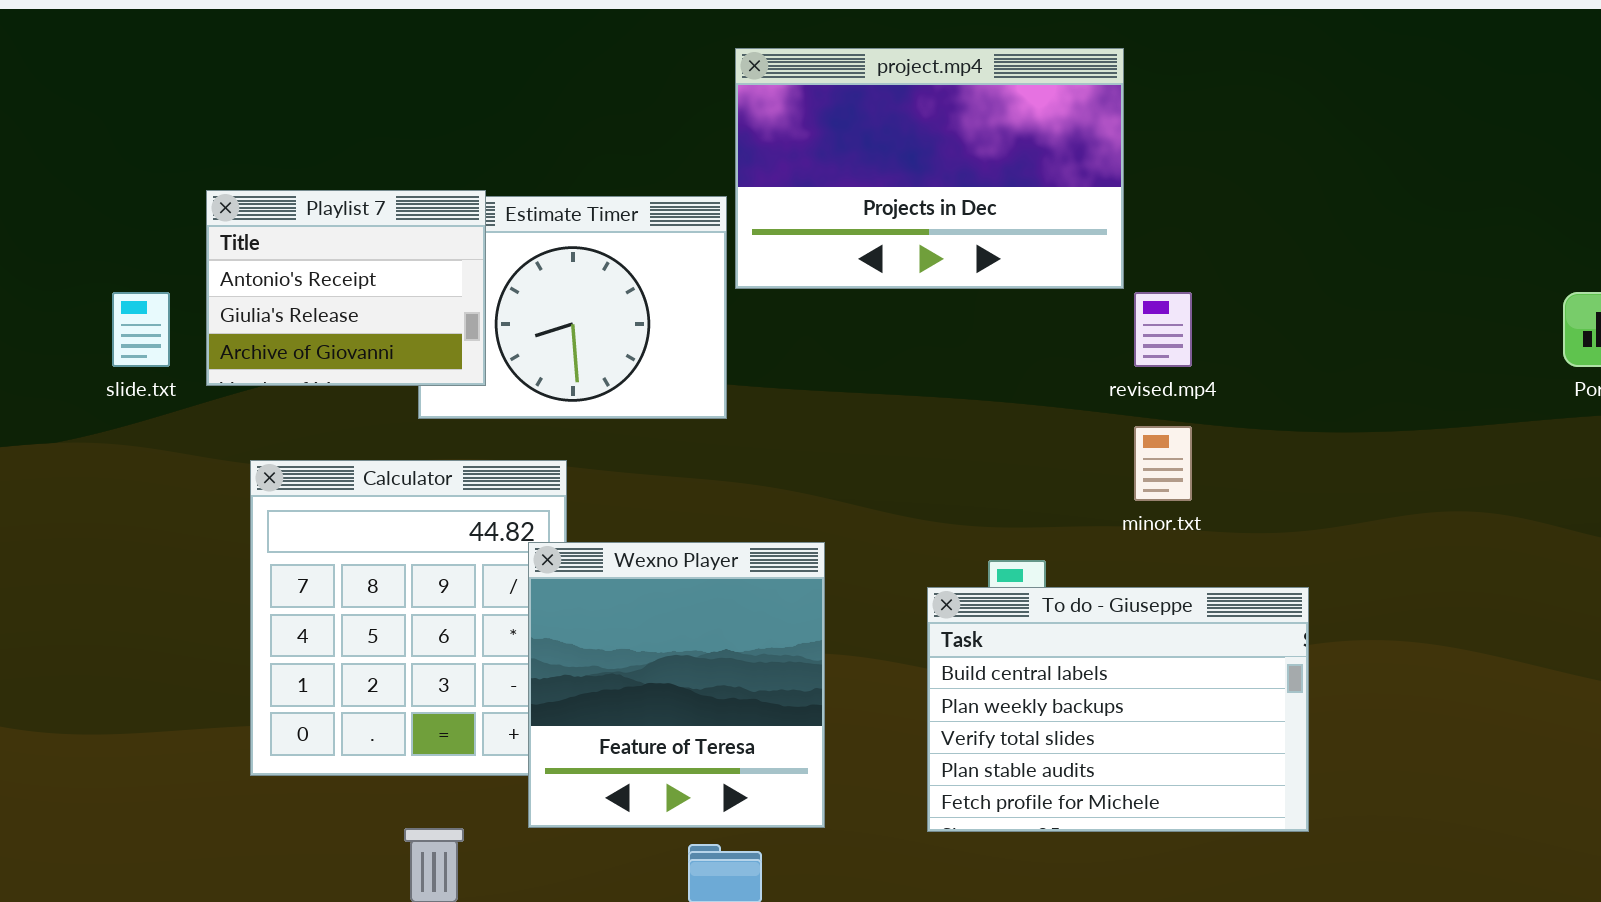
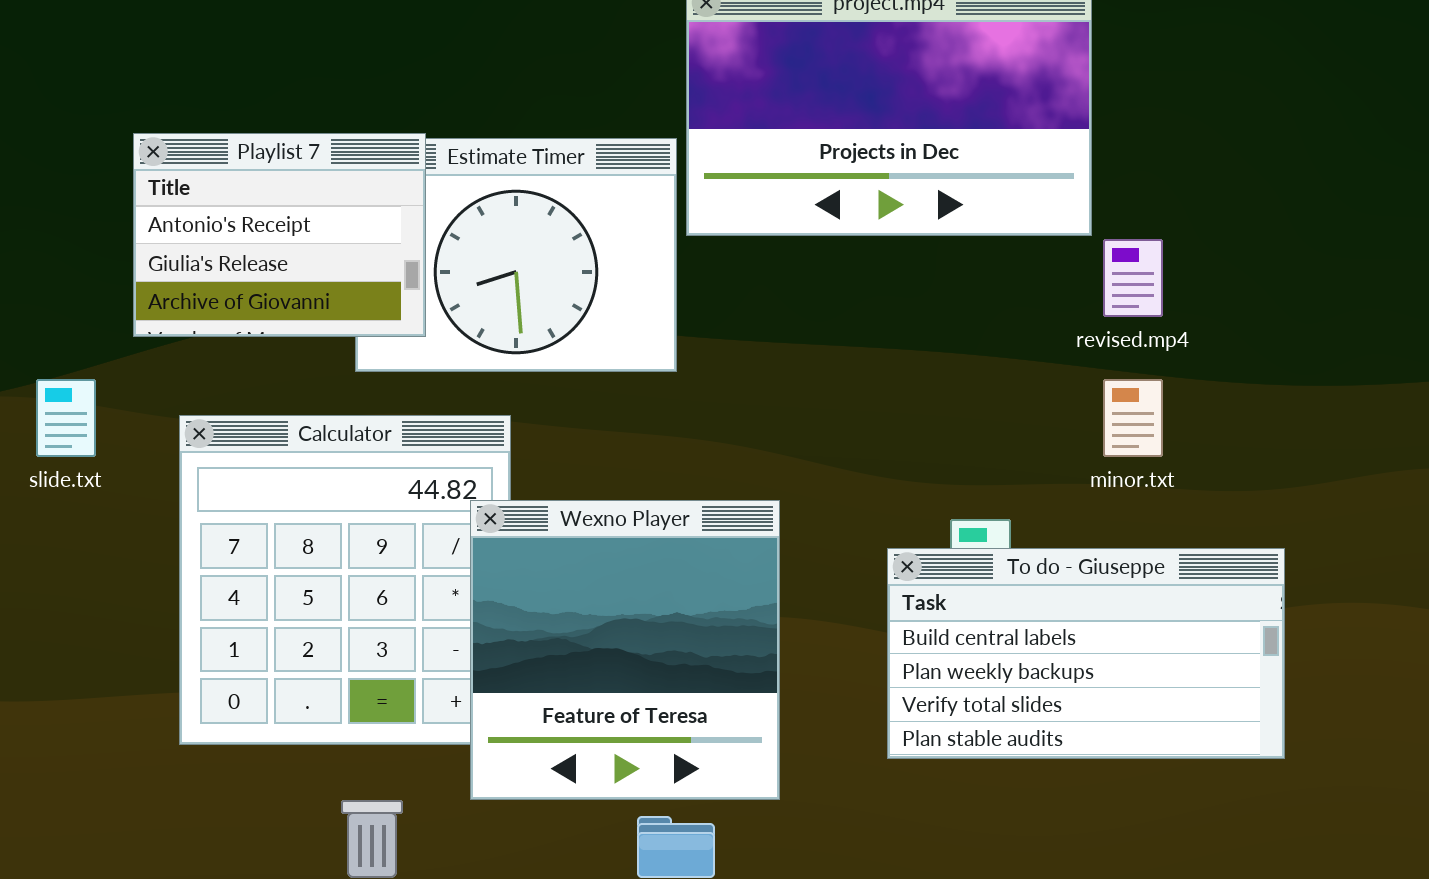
slide.txt: [112,292,170,367] -> [36,379,96,457], moved
To do - Giuseppe: [927,587,1309,832] -> [887,548,1285,759], resized

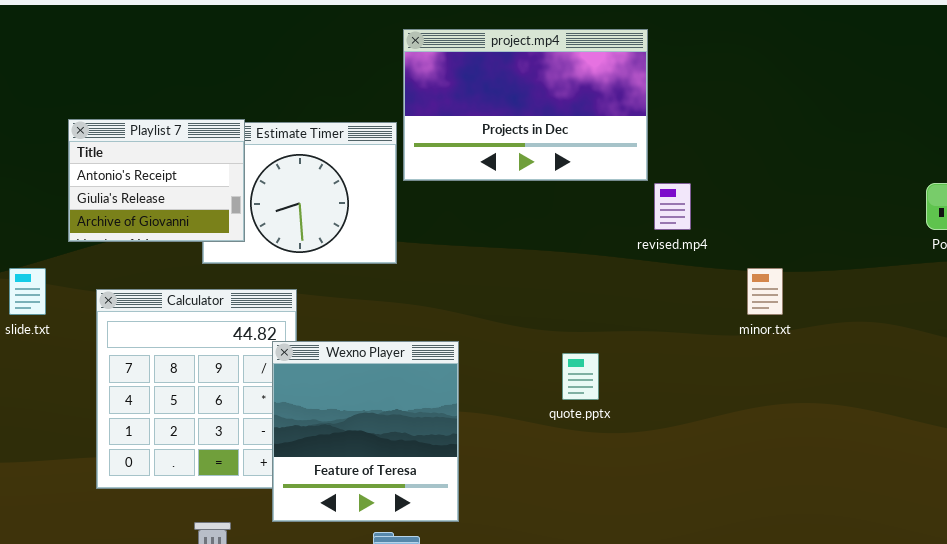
minor.txt: [1103,379,1163,457] -> [747,268,783,315], moved
To do - Giuseppe: [887,548,1285,759] -> none, closed

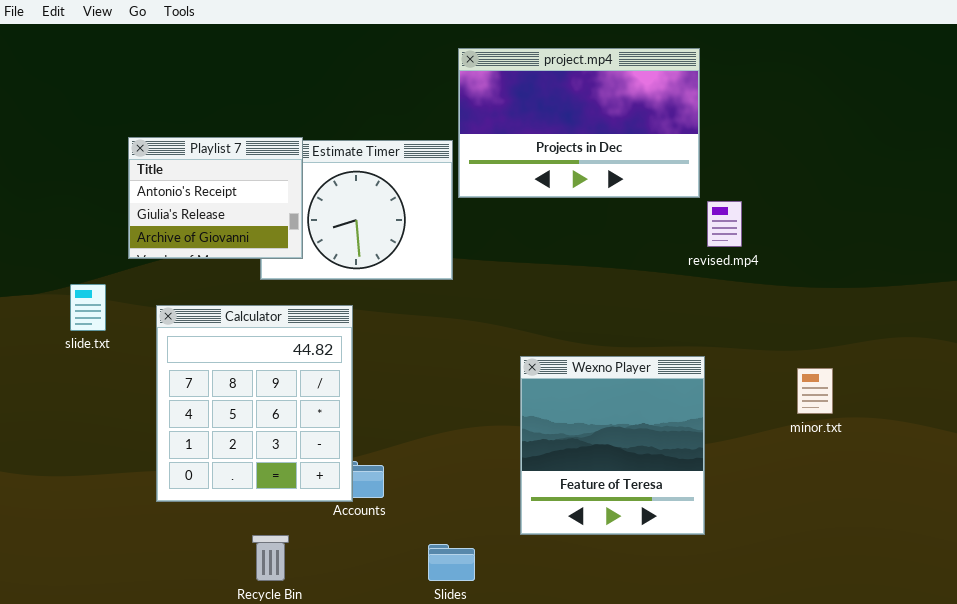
minor.txt: [747,268,783,315] -> [797,368,833,414], moved
Wexno Player: [272,341,459,522] -> [520,356,705,535], moved

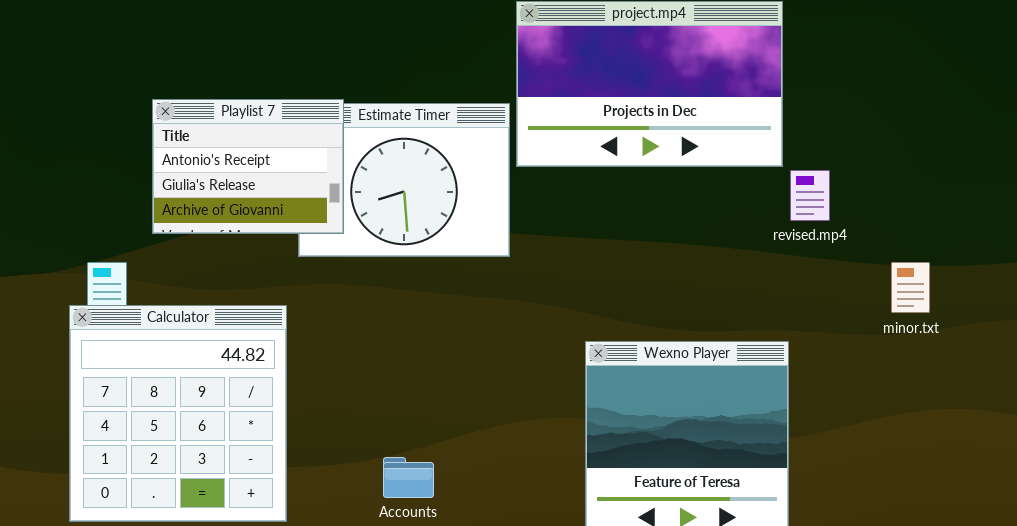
Calculator: [156,305,353,502] -> [69,305,287,522], moved
minor.txt: [797,368,833,414] -> [891,262,930,313], moved

